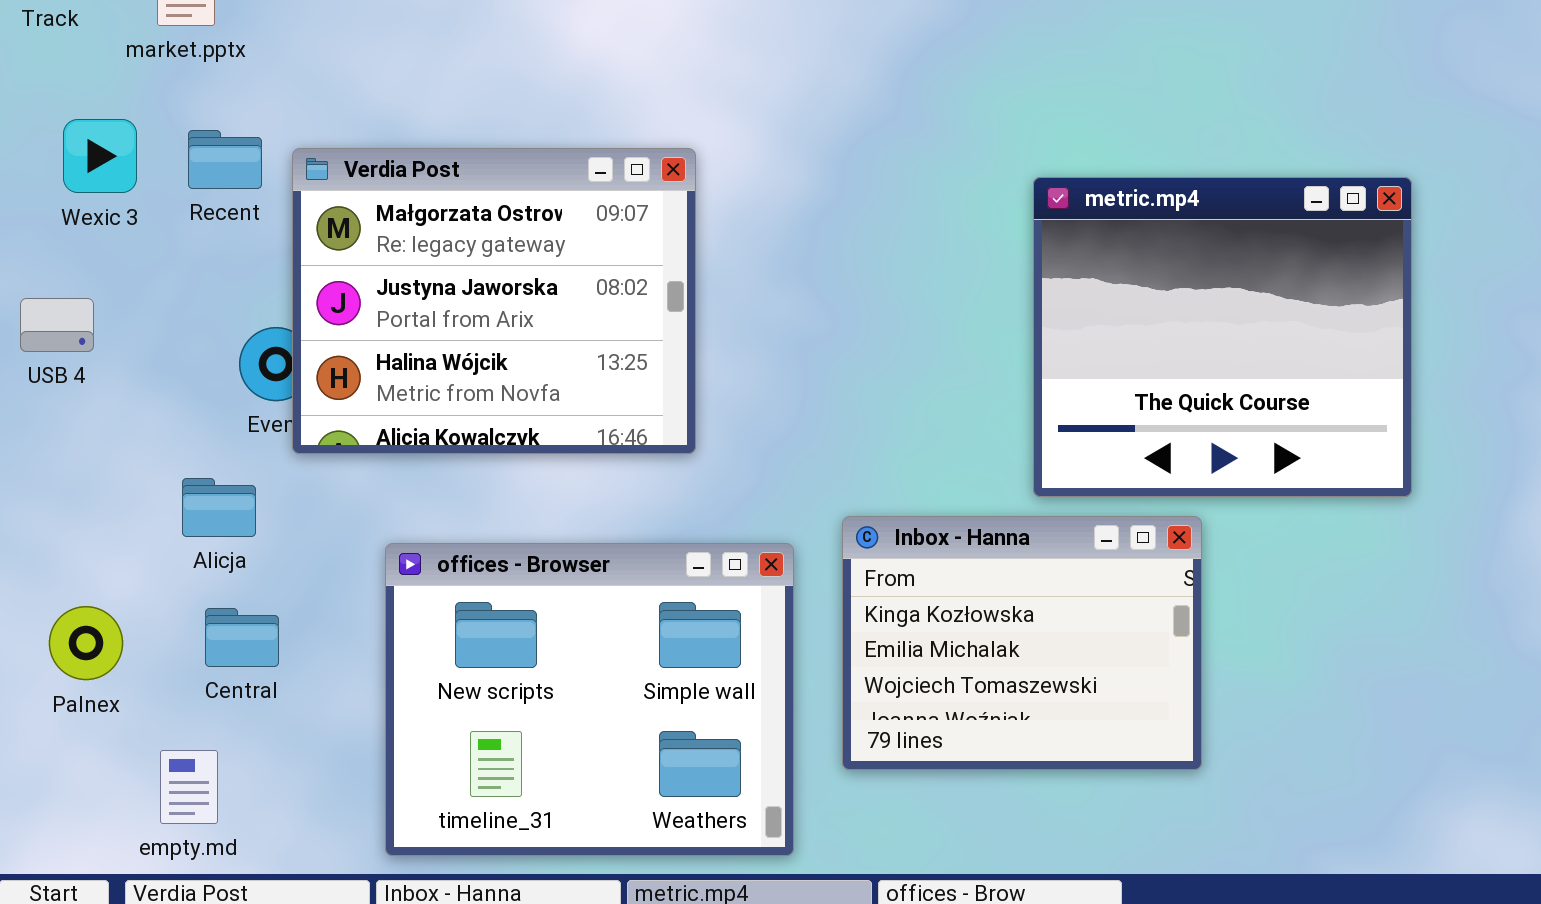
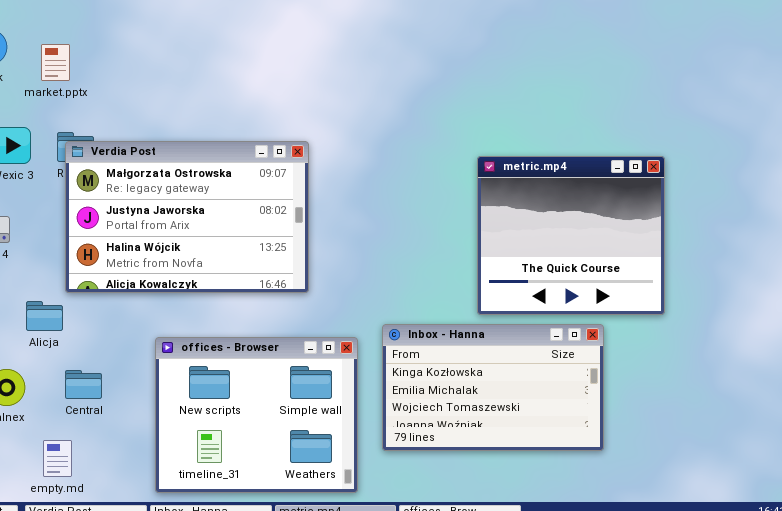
Verdia Post: [292,148,696,454] -> [65,141,309,293], resized
Alicja: [182,478,256,537] -> [26,301,63,331], moved
Inbox - Hanna: [842,516,1202,770] -> [382,324,604,451], resized

